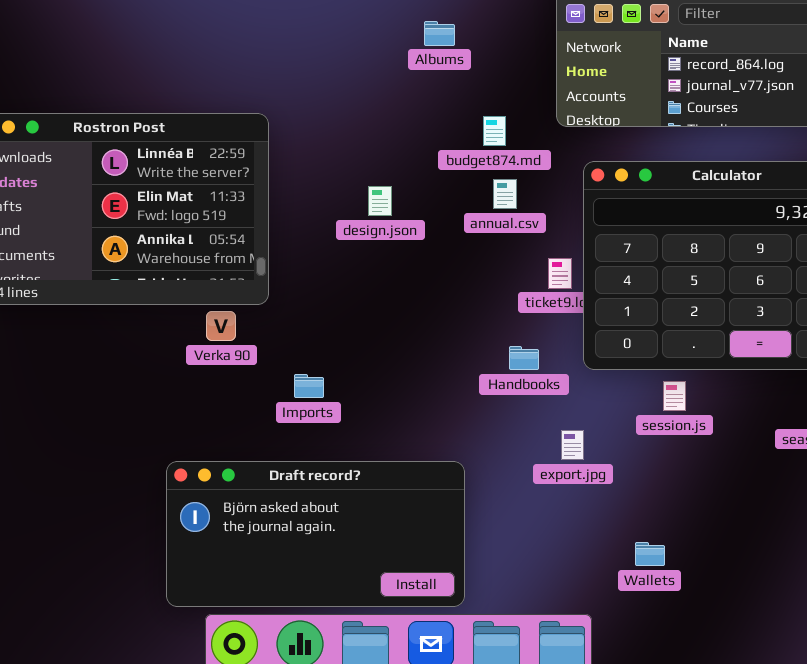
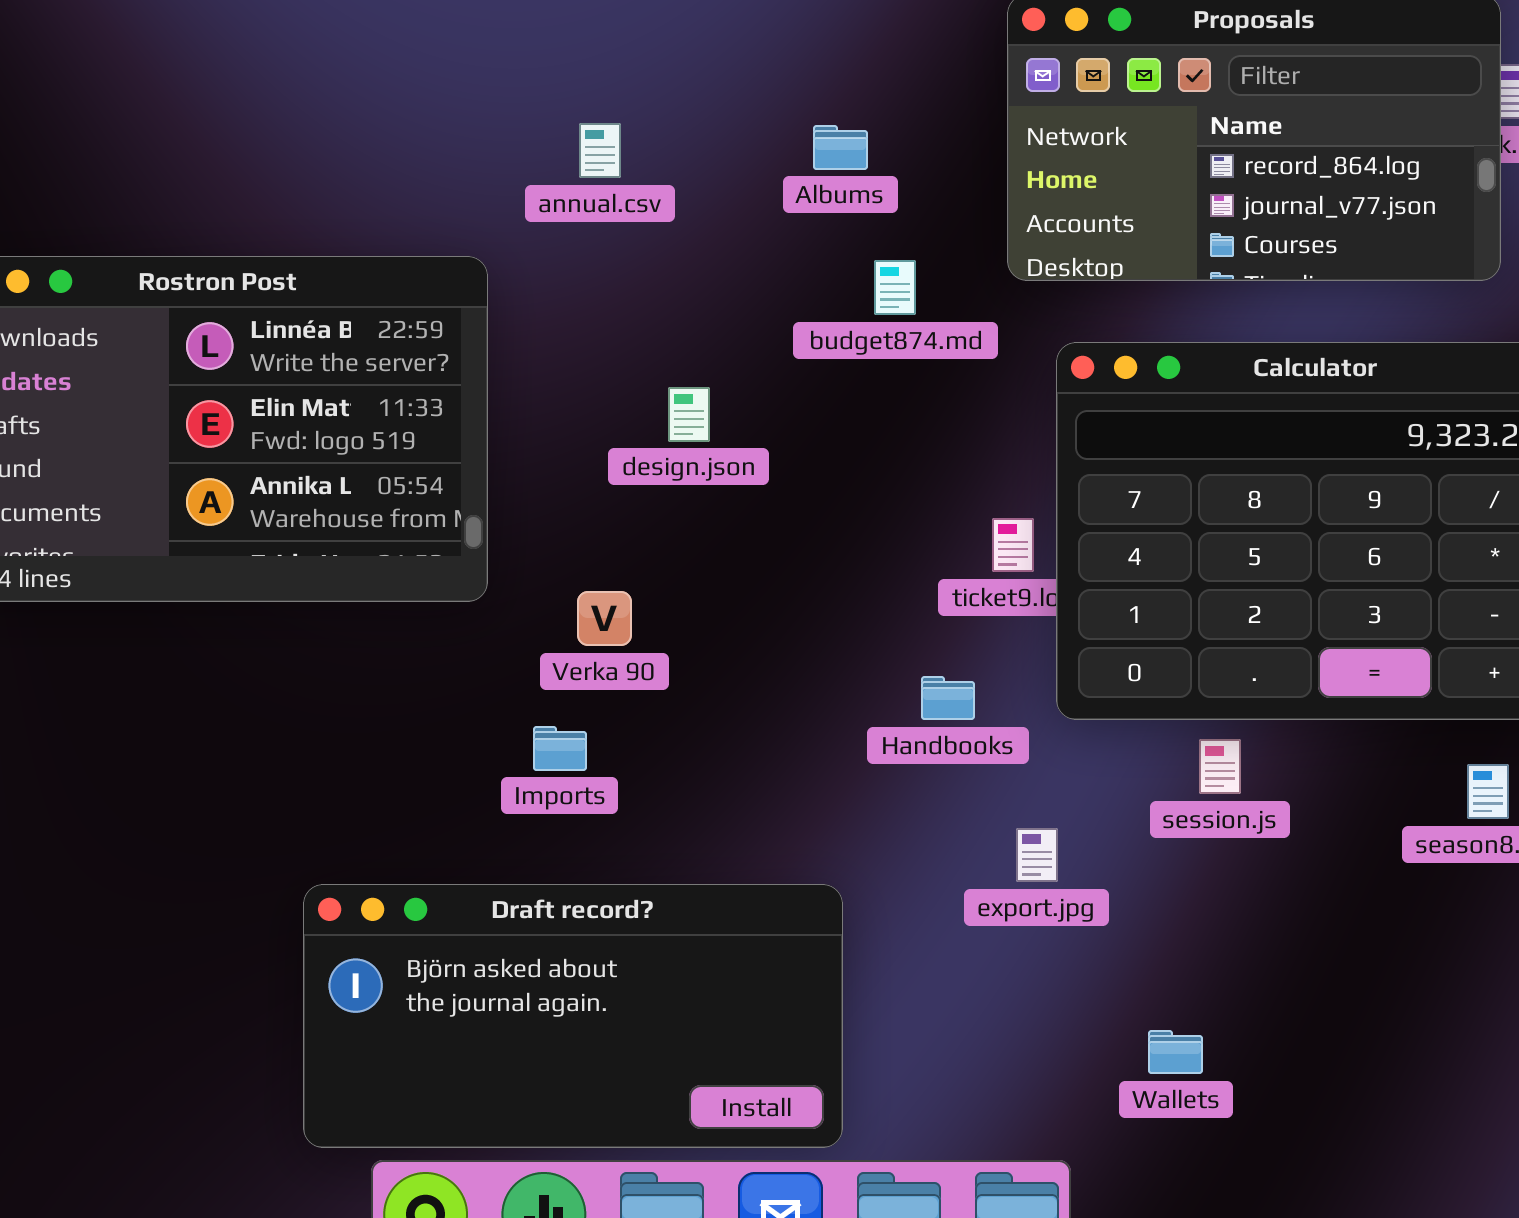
Albums: [424,21,455,46] -> [813,125,868,170], moved
annual.csv: [493,179,517,209] -> [579,123,621,178], moved
Verka 90: [206,311,236,341] -> [577,591,632,646], moved

